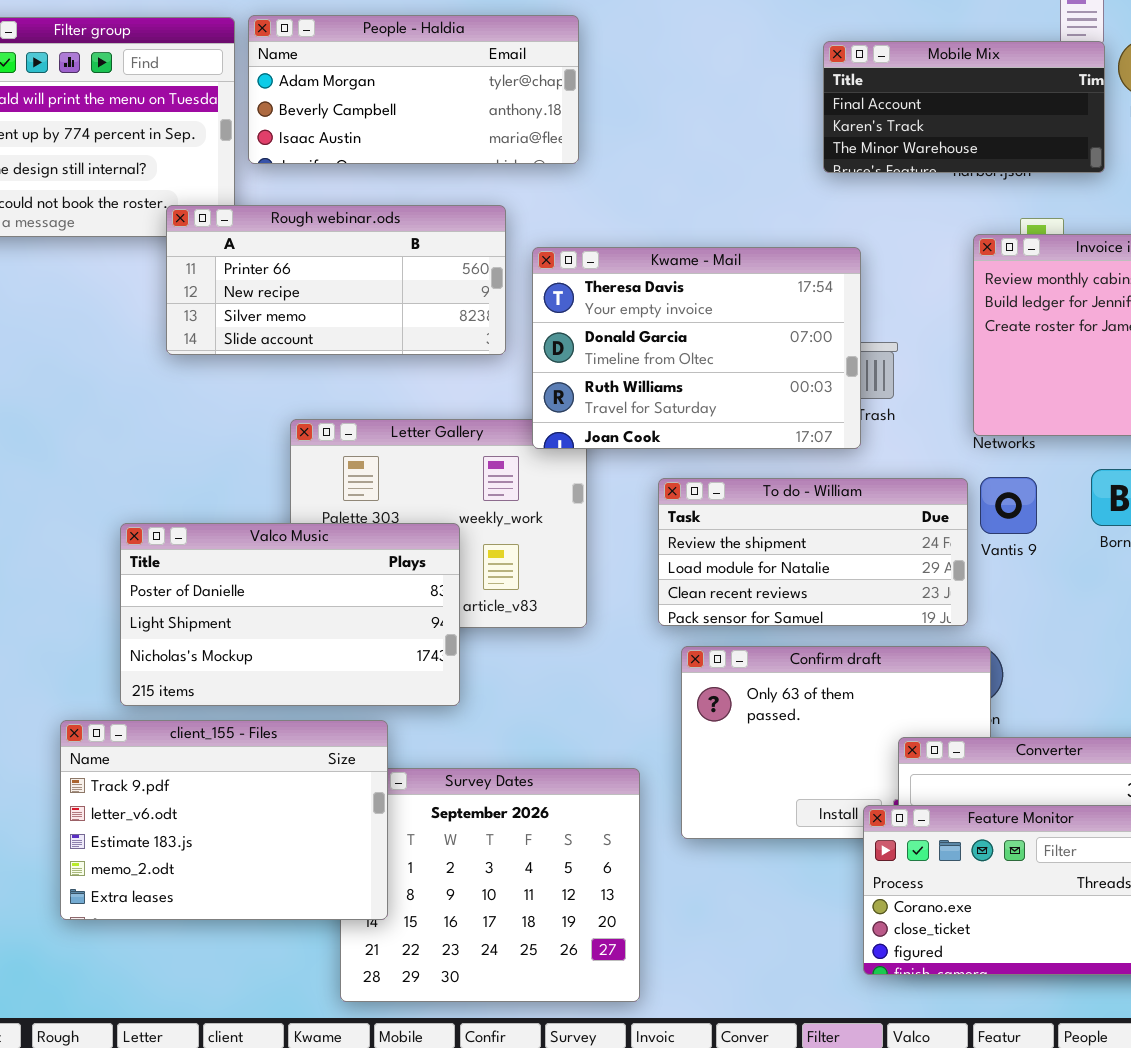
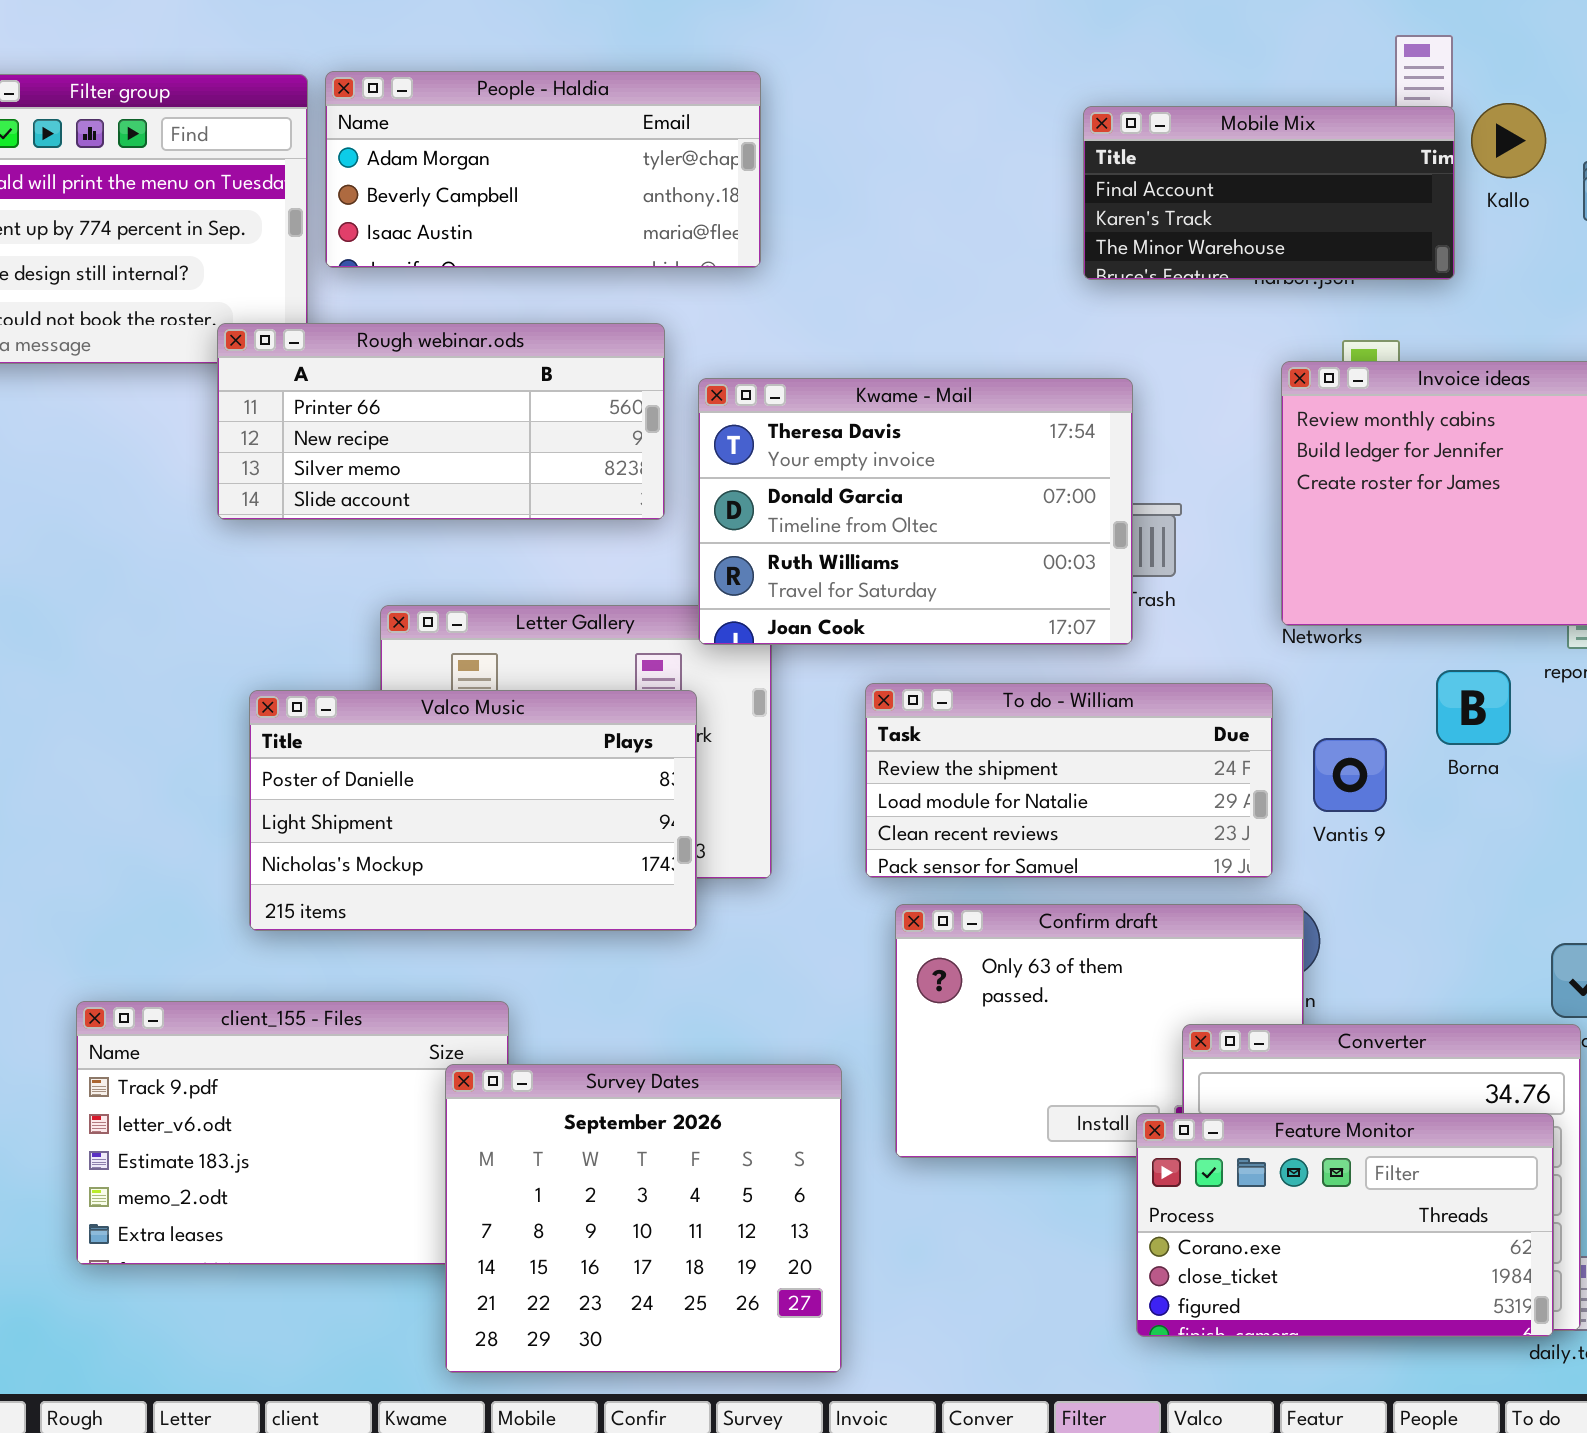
Vantis 9: [980,477,1037,534] -> [1313,738,1387,812], moved
Valco Music: [120,523,460,706] -> [249,690,697,931], moved
Survey Dates: [340,768,640,1002] -> [445,1064,842,1373], raised

